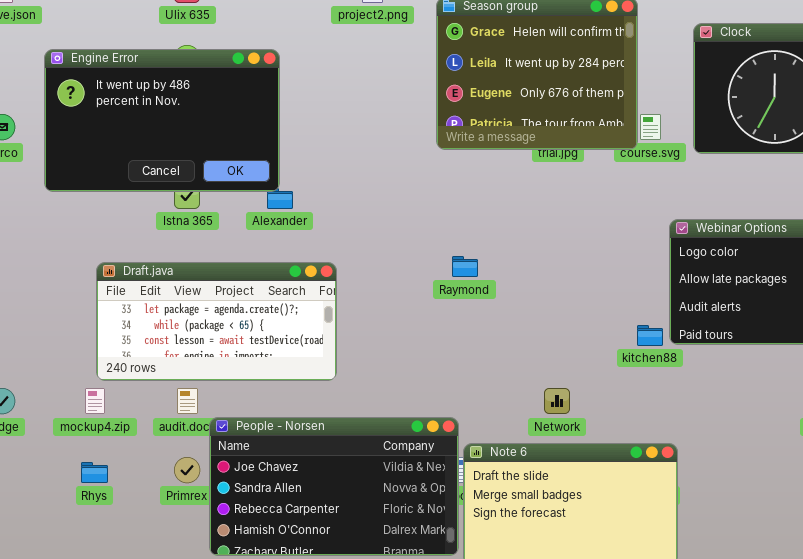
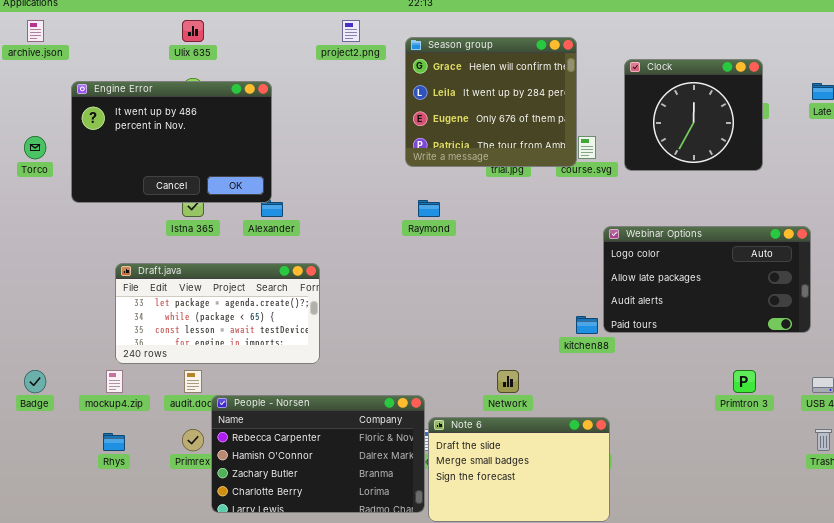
Raymond: [452,256,478,277] -> [418,200,440,217], moved
People - Norsen: [209,417,459,556] -> [211,395,425,513], scrolled down 2 rows

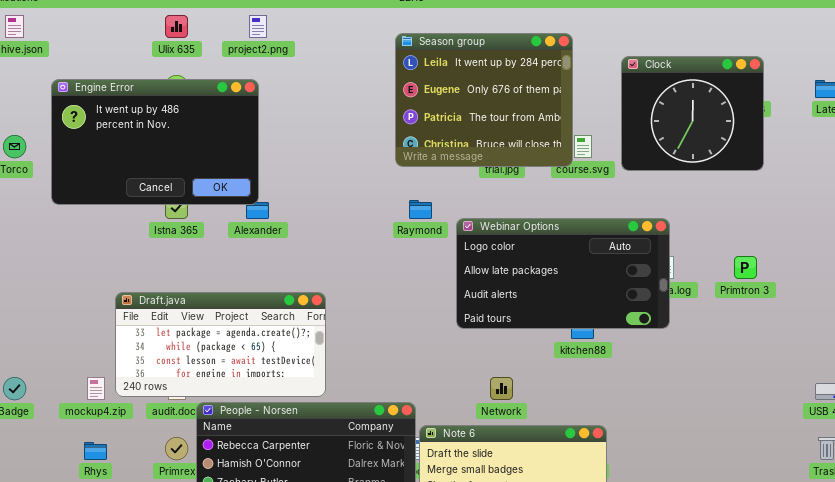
project2.png: [342,20,360,42] -> [249,15,267,38], moved
Season group: [405,37,577,167] -> [395,33,573,167], scrolled down 1 row
Webinar Options: [603,226,811,333] -> [456,218,670,329], moved
Draft.java: [115,263,320,364] -> [115,292,326,397], moved
Primtron 3: [733,370,756,393] -> [734,256,757,279], moved

